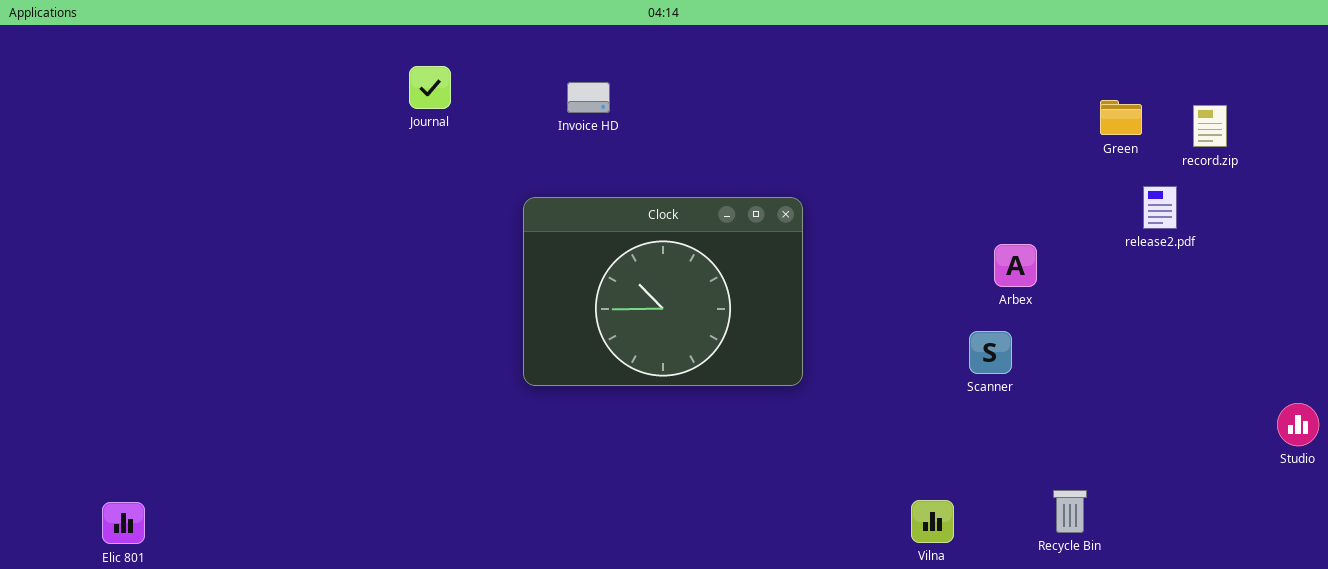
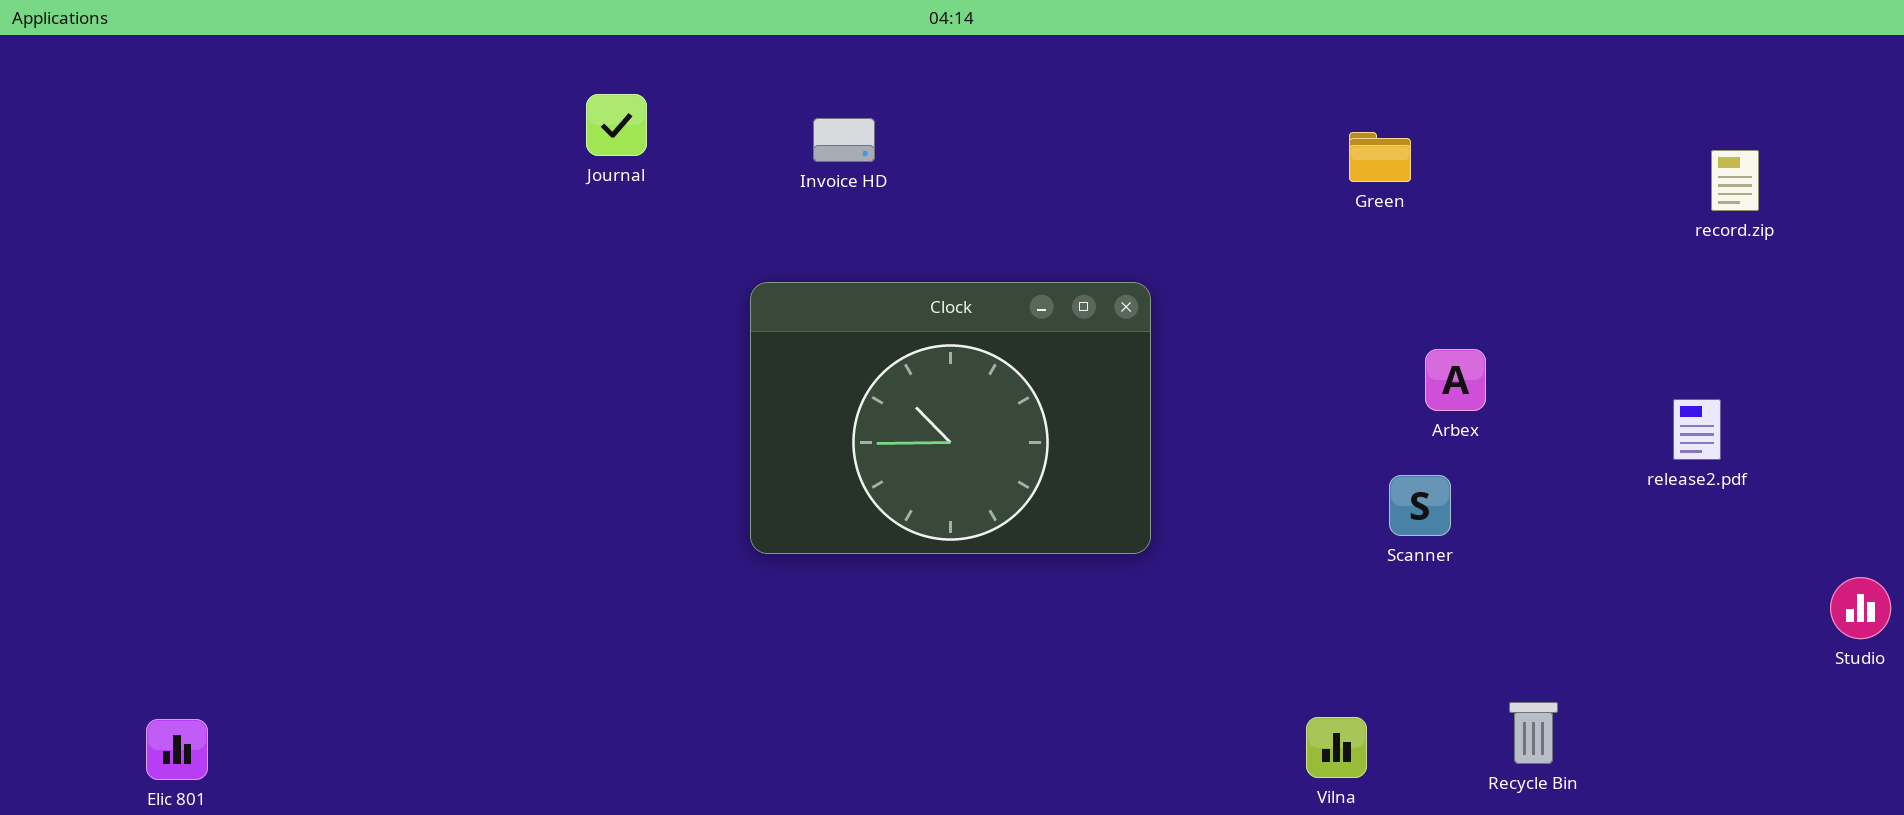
Green: [1100,100,1142,135] -> [1349,132,1411,182], moved
release2.pdf: [1143,186,1177,229] -> [1673,399,1721,460], moved

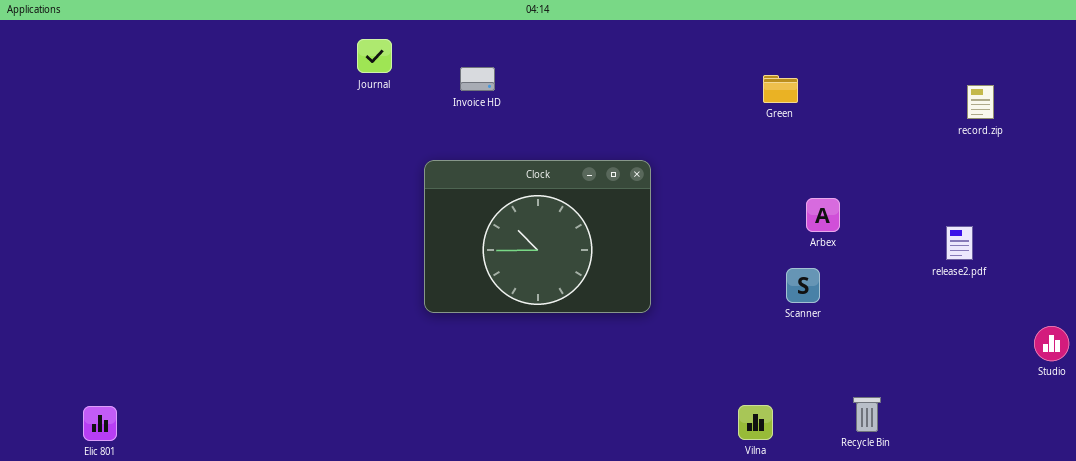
Journal: [586,94,647,156] -> [357,39,392,73], moved

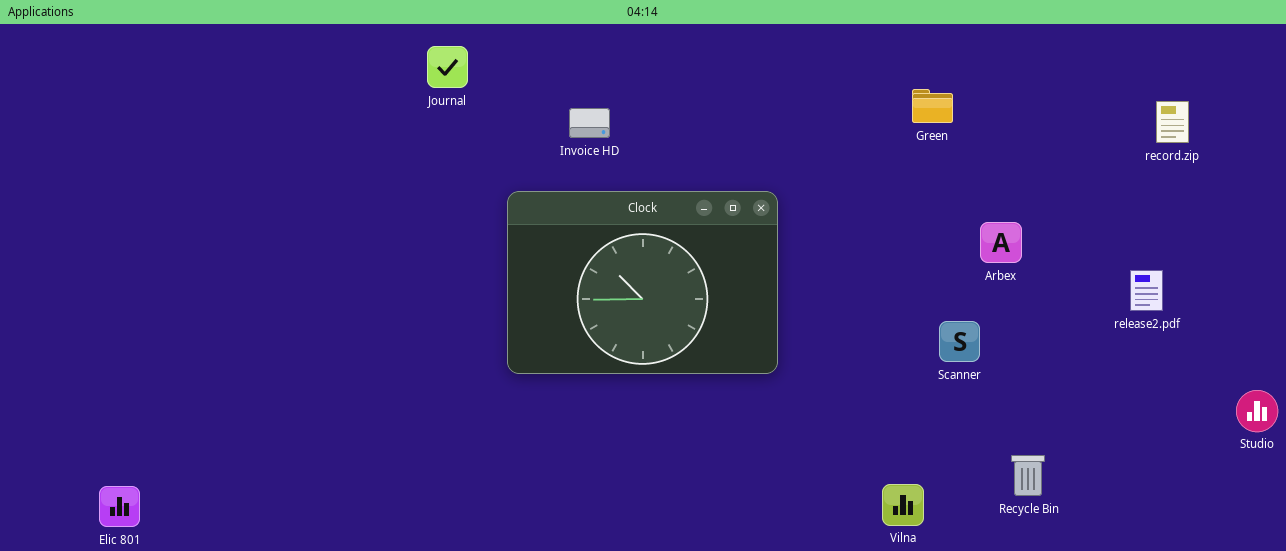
Invoice HD: [460,67,495,91] -> [569,108,610,138], moved
Arbex: [806,198,840,232] -> [980,222,1022,263], moved
Recycle Bin: [853,397,881,432] -> [1011,455,1045,496], moved

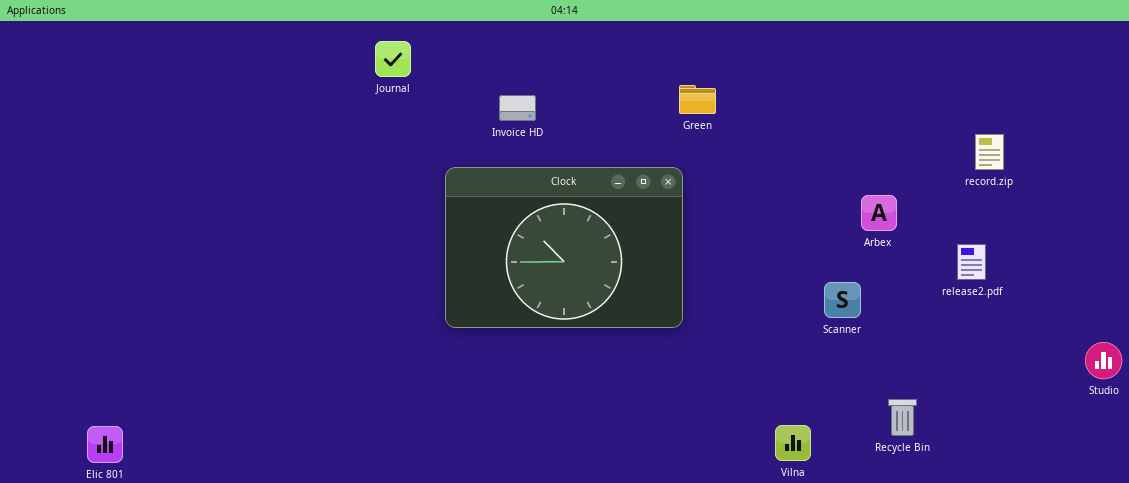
Green: [912,89,953,123] -> [679,85,716,114], moved
record.zip: [1156,101,1189,143] -> [975,134,1004,170], moved
release2.pdf: [1130,270,1163,311] -> [957,244,986,280], moved

